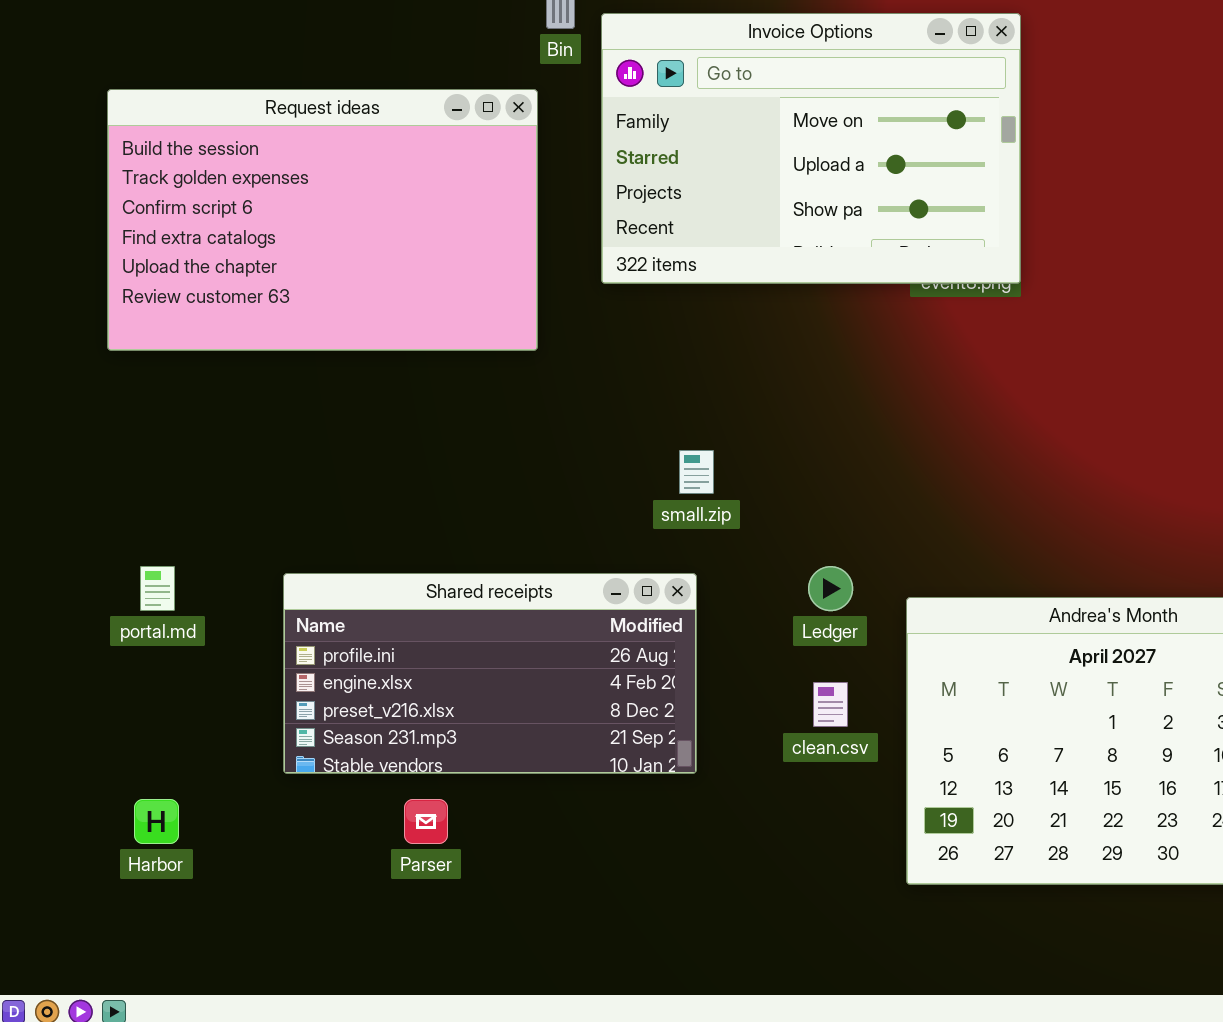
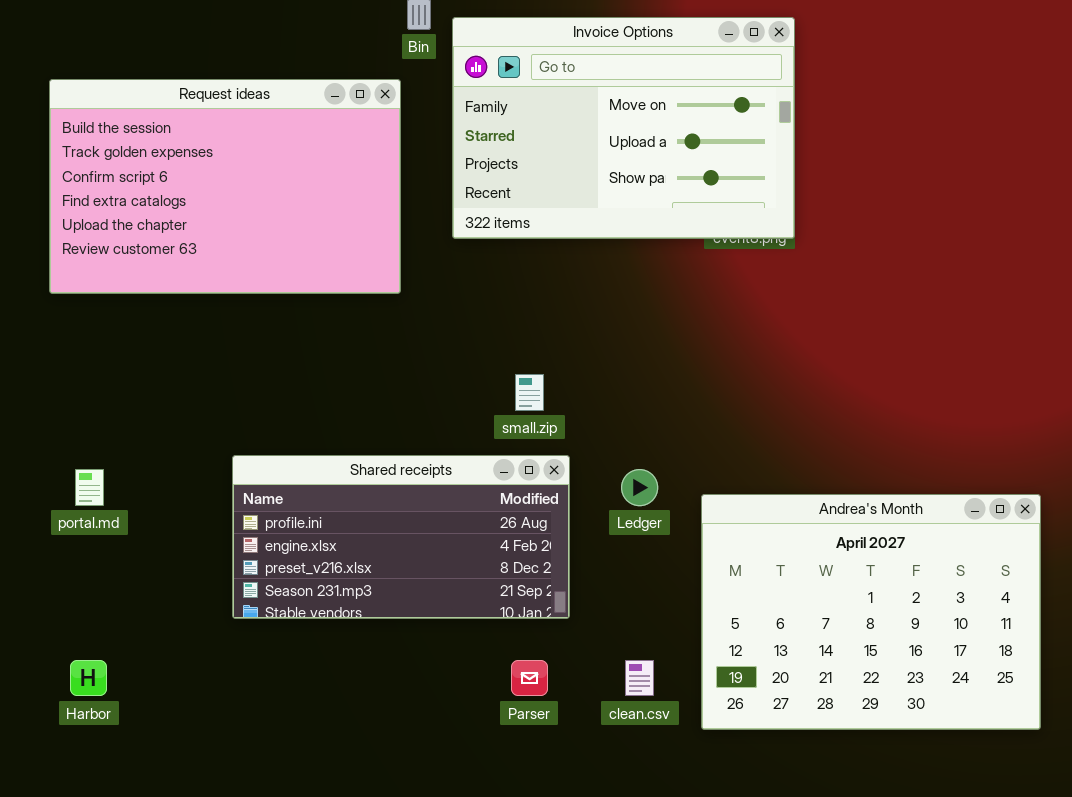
Shared receipts: [283,573,697,774] -> [232,455,570,619], moved
clean.csv: [813,682,848,727] -> [625,660,654,696], moved
Parser: [404,799,448,844] -> [511,660,548,696], moved

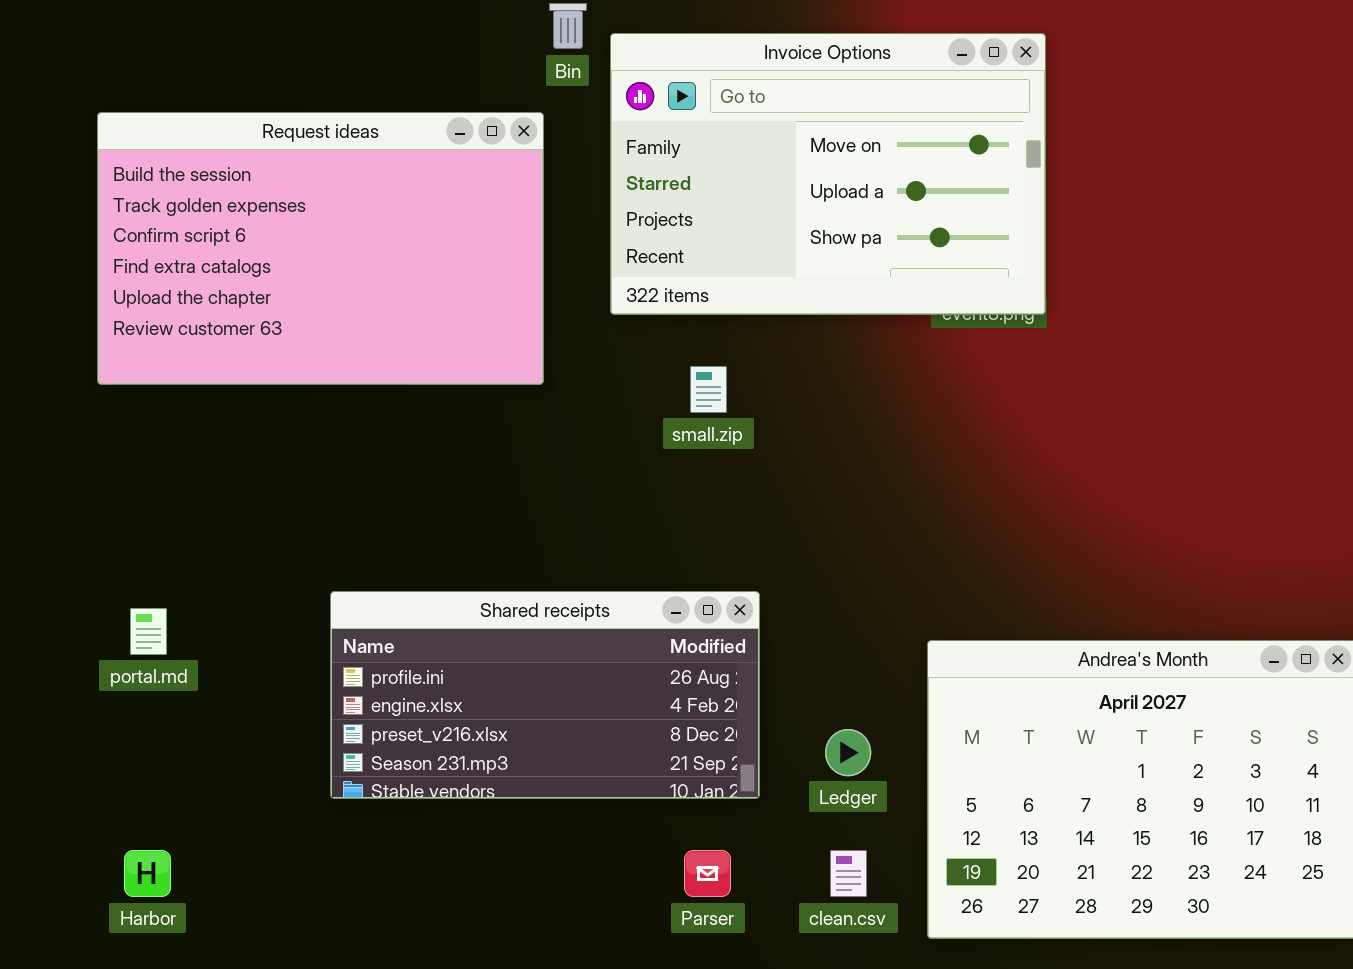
small.zip: [515,374,544,411] -> [690,366,727,413], moved
Ledger: [621,469,658,506] -> [825,729,871,776], moved

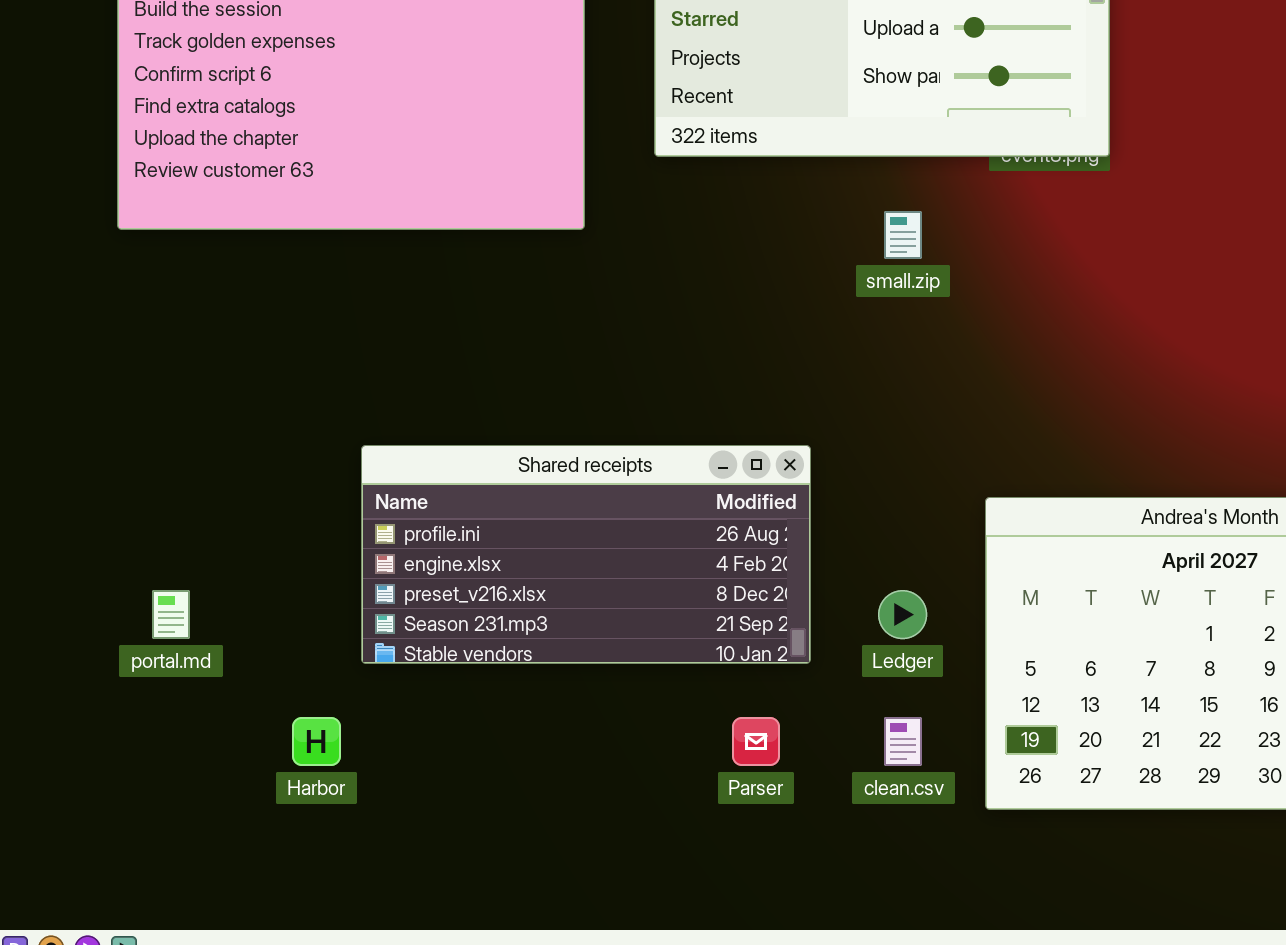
small.zip: [690,366,727,413] -> [884,211,922,259], moved
portal.md: [130,608,167,655] -> [152,590,190,639], moved
Harbor: [124,850,171,897] -> [292,717,341,766], moved

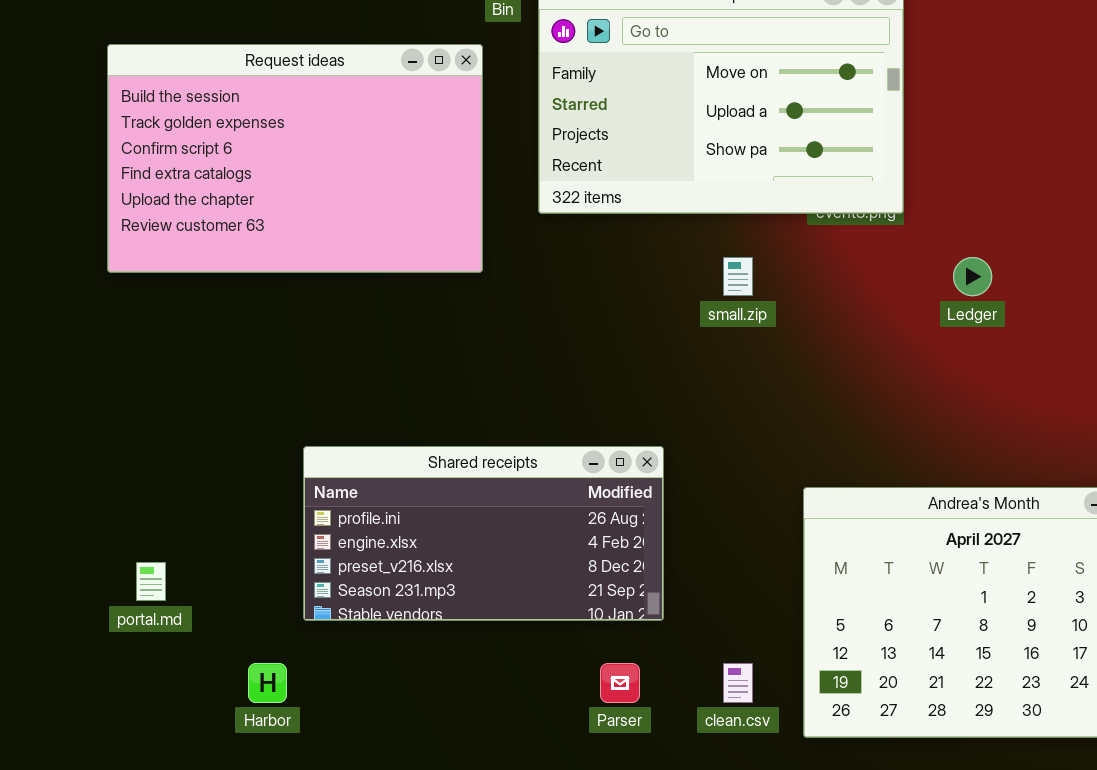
Ledger: [878,590,927,639] -> [953,257,992,296], moved

